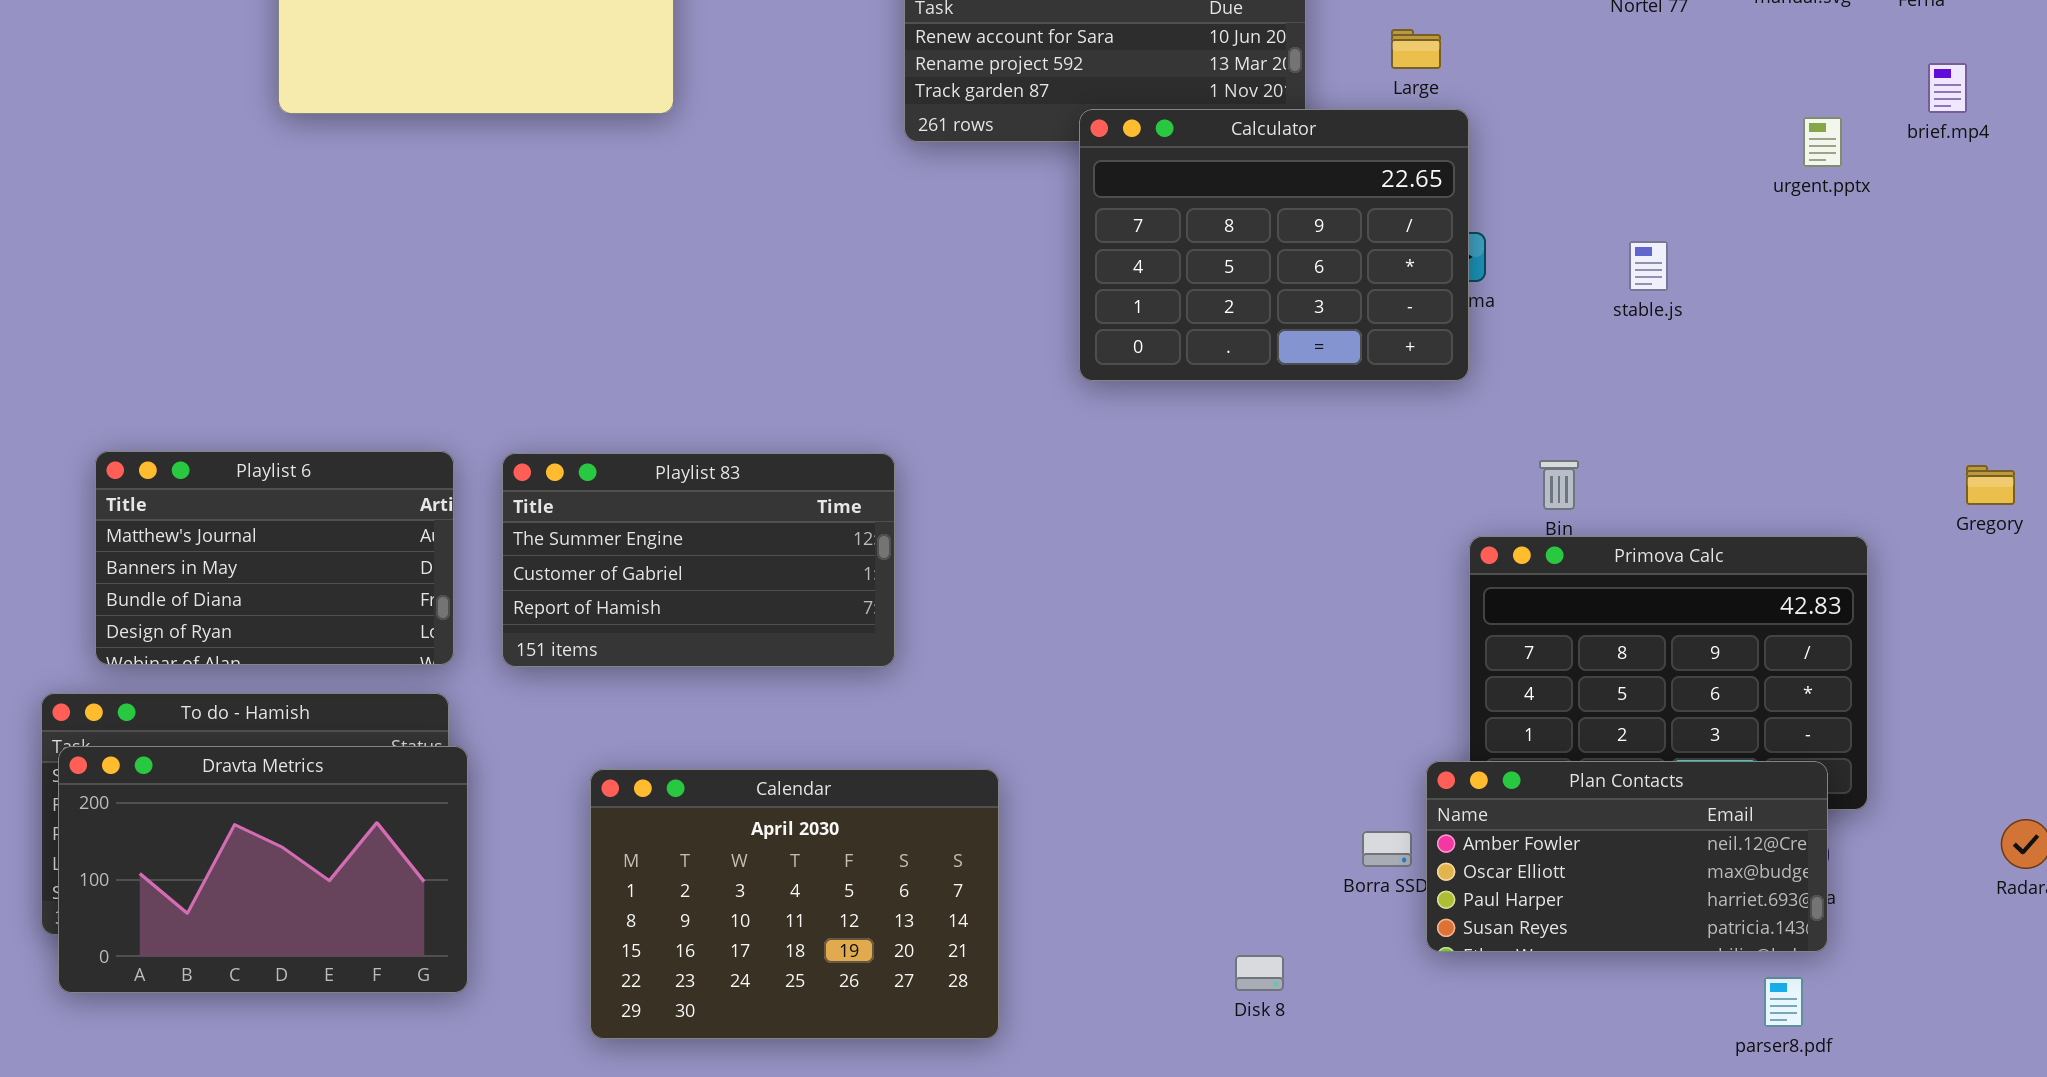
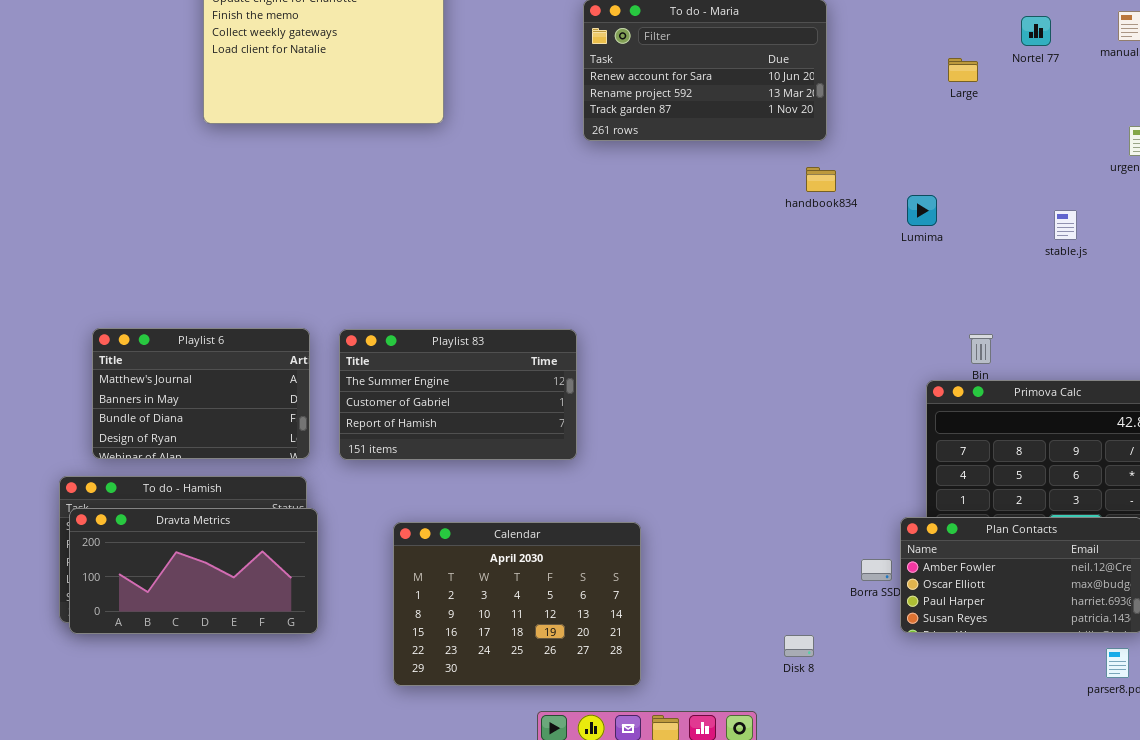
Large: [1391,29,1441,69] -> [948,58,978,82], moved
Calculator: [1079,109,1469,381] -> none, closed
stable.js: [1629,241,1668,291] -> [1054,210,1077,240], moved
Dravta Metrics: [58,746,468,993] -> [69,508,318,634], resized

